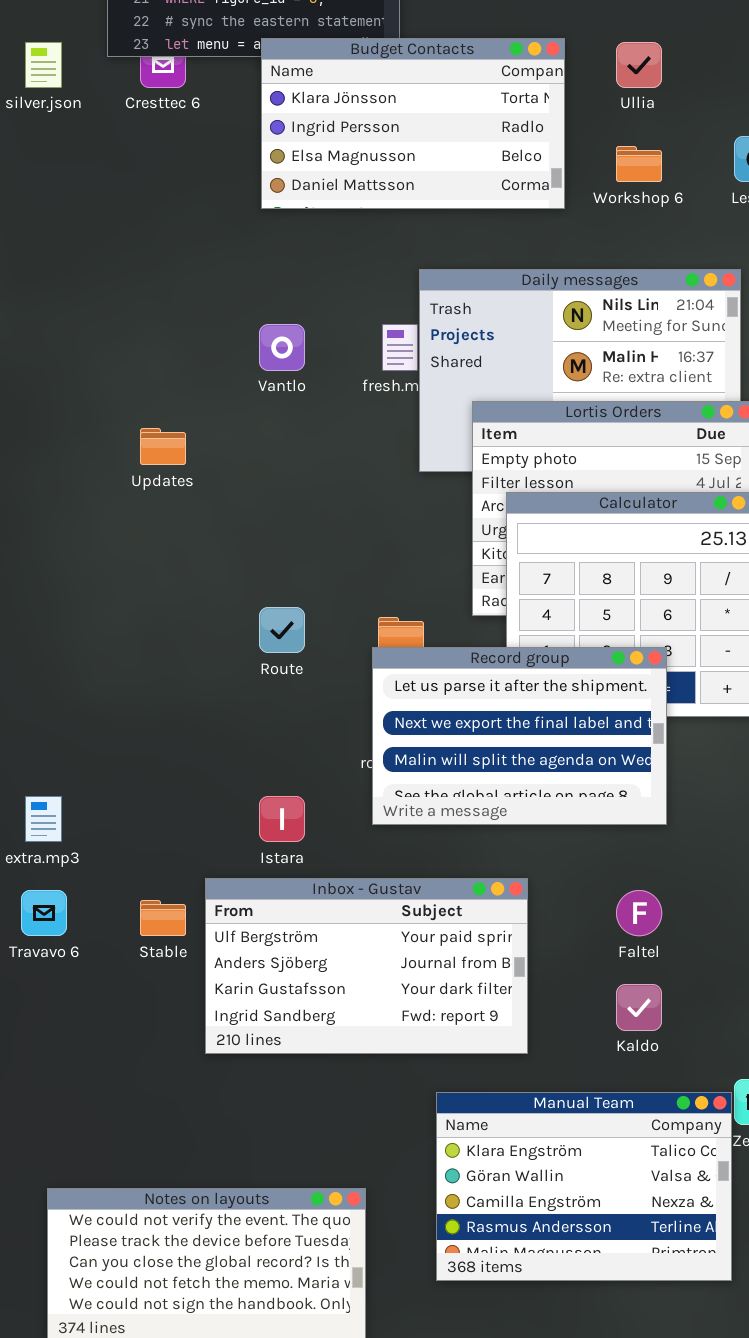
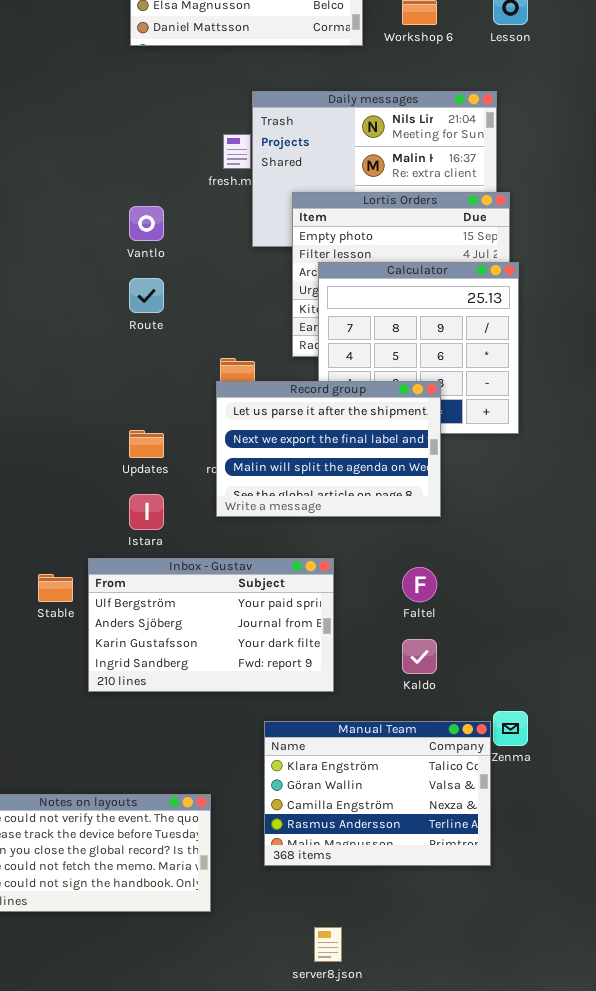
Vantlo: [259,324,305,371] -> [129,206,164,241], moved
Updates: [140,428,186,465] -> [129,430,164,458], moved
Route: [259,607,305,653] -> [129,278,164,313], moved

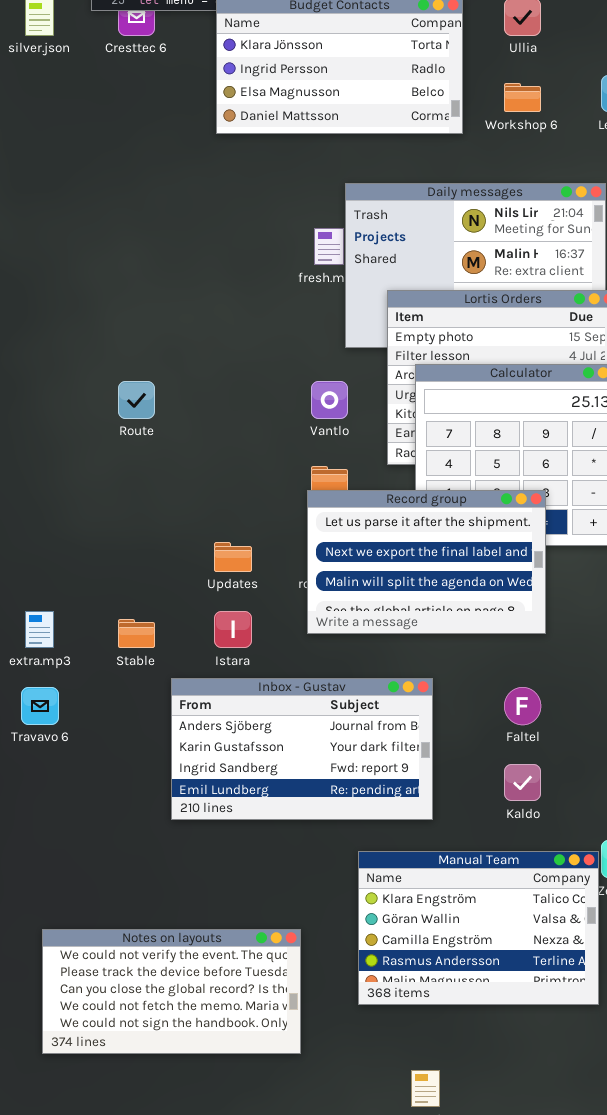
Vantlo: [129,206,164,241] -> [311,381,348,419], moved
Route: [129,278,164,313] -> [118,381,155,419], moved
Inbox - Gustav: [88,558,334,692] -> [171,678,433,820], scrolled down 1 row
Stable: [38,574,73,602] -> [118,619,155,648], moved

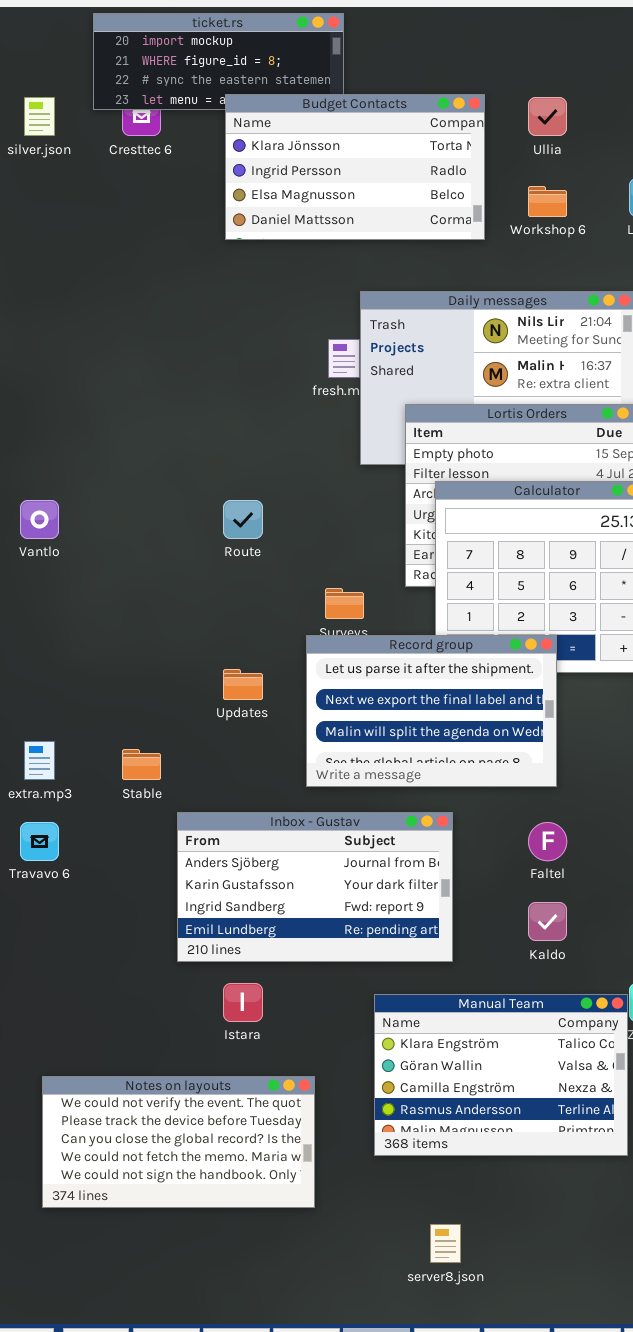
Route: [118,381,155,419] -> [223,500,263,539], moved
Vantlo: [311,381,348,419] -> [20,500,59,539], moved
Record group: [307,490,546,634] -> [306,635,557,787], moved
Istara: [214,611,252,648] -> [223,983,263,1022], moved

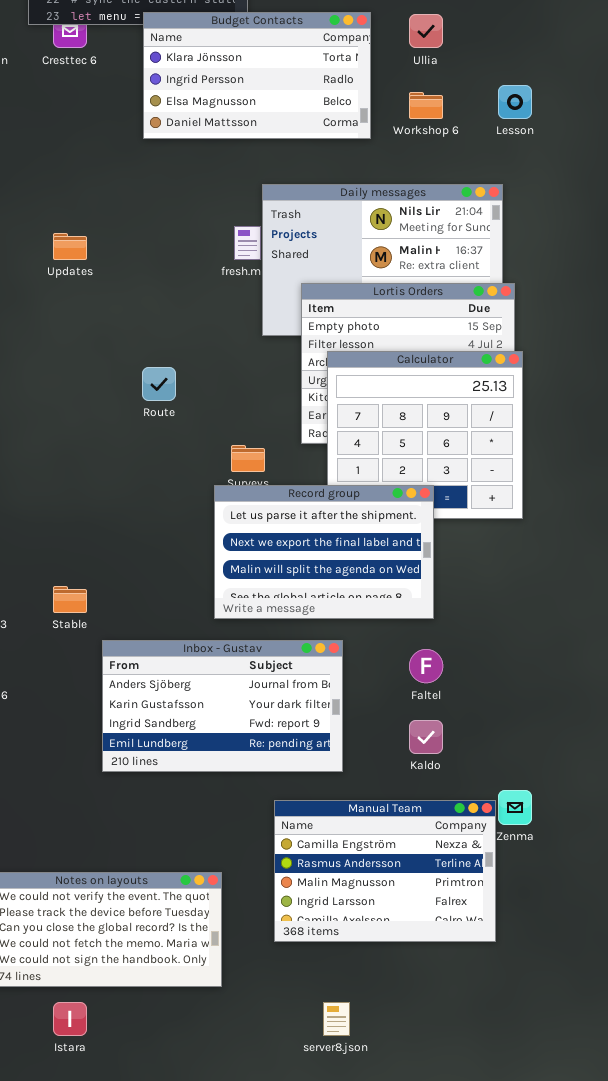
Updates: [223,669,263,700] -> [53,233,87,260], moved
Istara: [223,983,263,1022] -> [53,1002,87,1036], moved
Manual Team: [374,994,628,1156] -> [274,800,496,942], scrolled down 2 rows

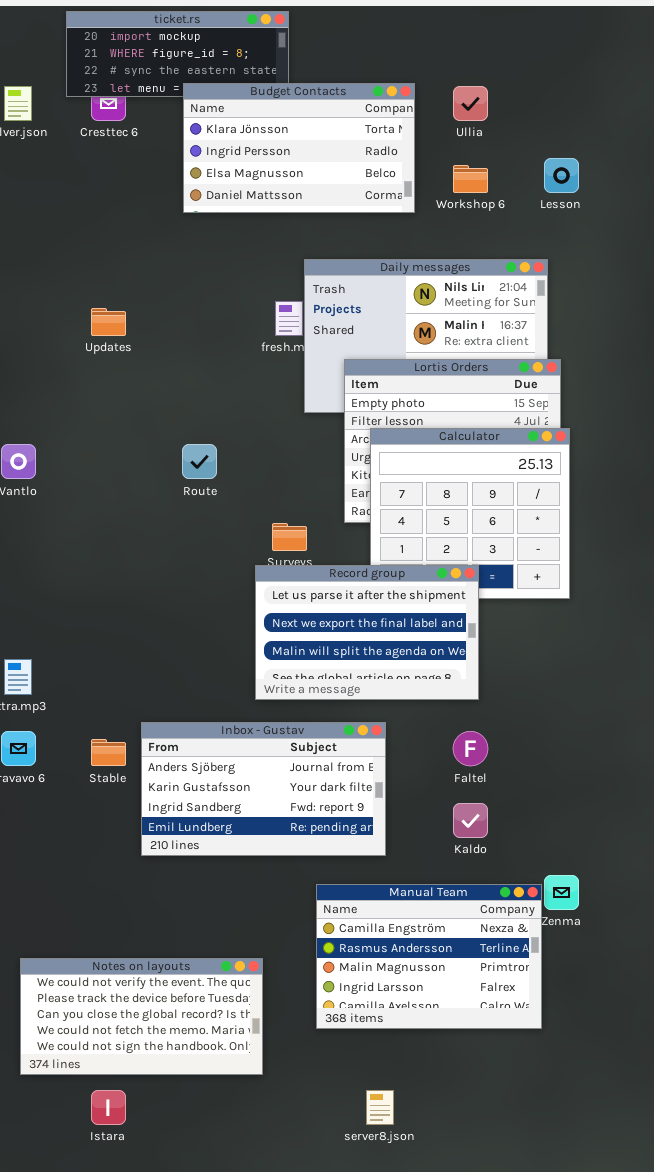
Stable: [53,586,87,613] -> [91,739,126,766], moved

